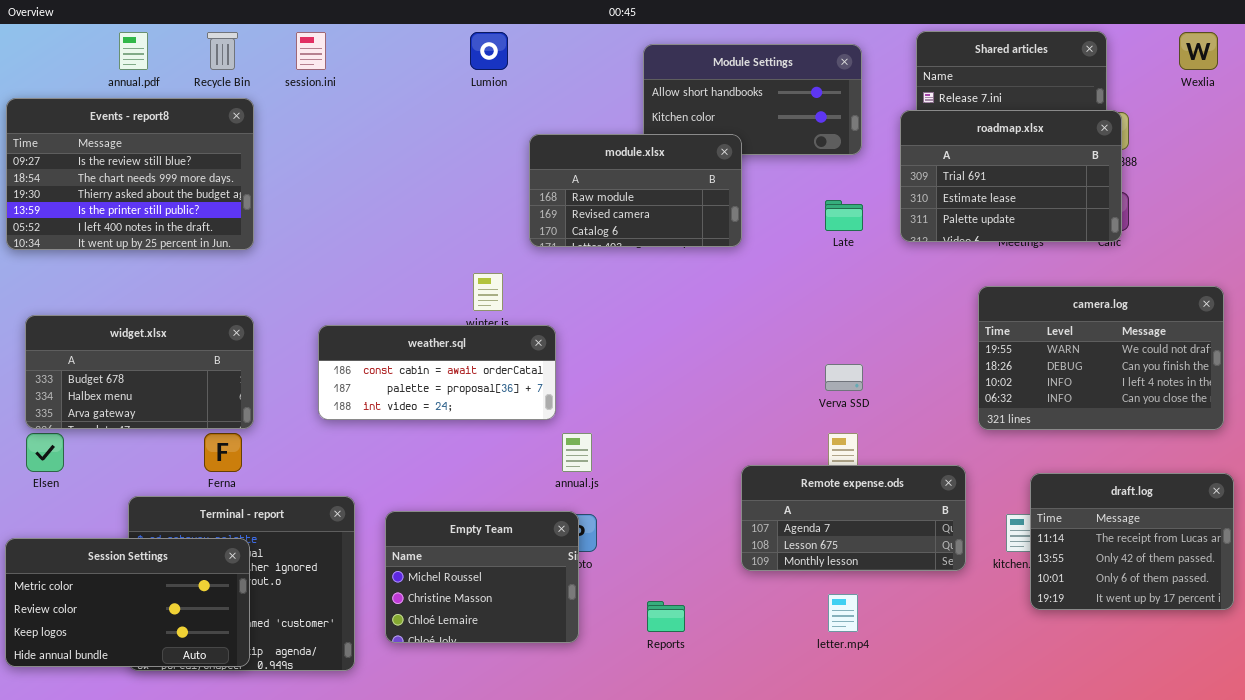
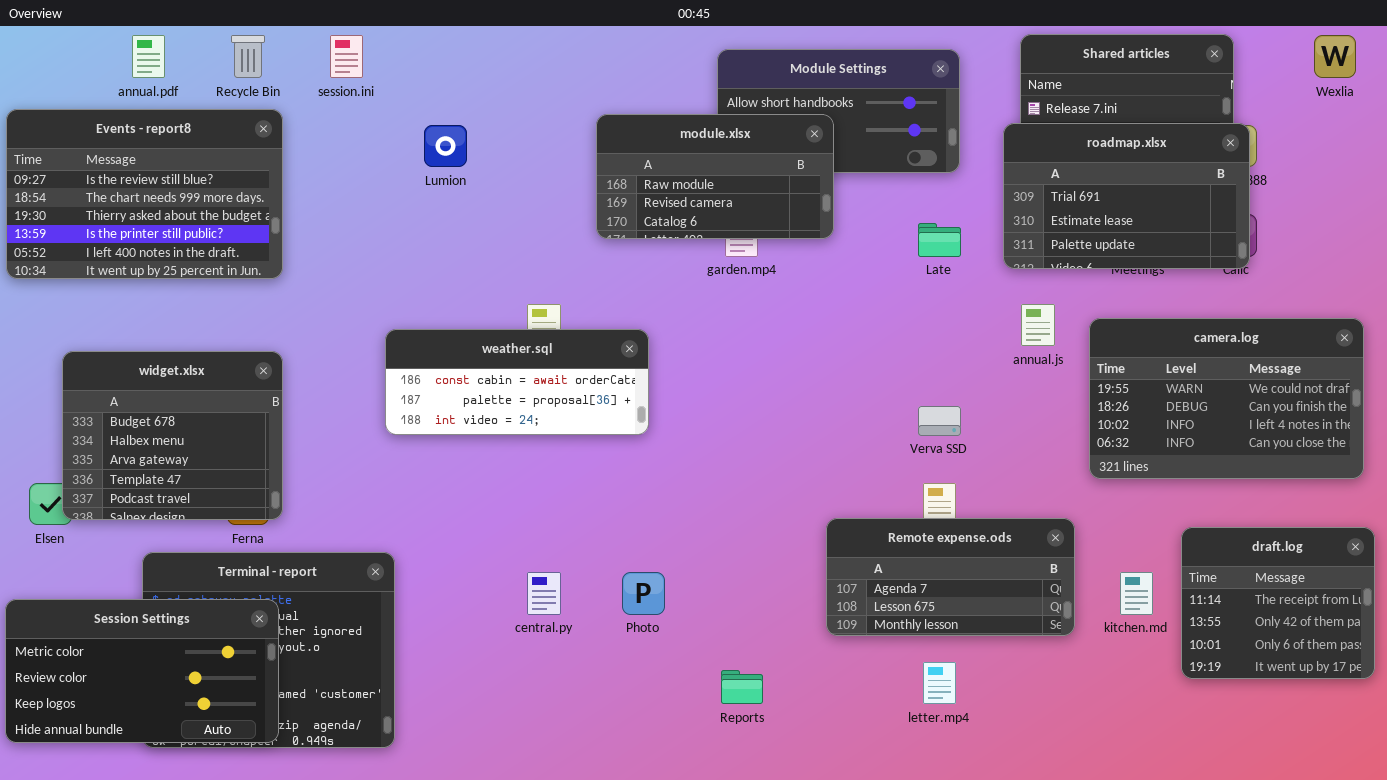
Lumion: [470,32,508,70] -> [424,125,467,167], moved
module.xlsx: [529,134,742,247] -> [596,114,834,239], moved
widget.xlsx: [25,315,254,429] -> [62,351,283,520], resized
weather.sql: [318,325,556,420] -> [385,329,649,435], moved
annual.js: [562,433,592,472] -> [1021,304,1055,346], moved
draft.log: [1030,473,1234,610] -> [1181,527,1375,679], resized
Empty Team: [385,511,579,643] -> none, closed

